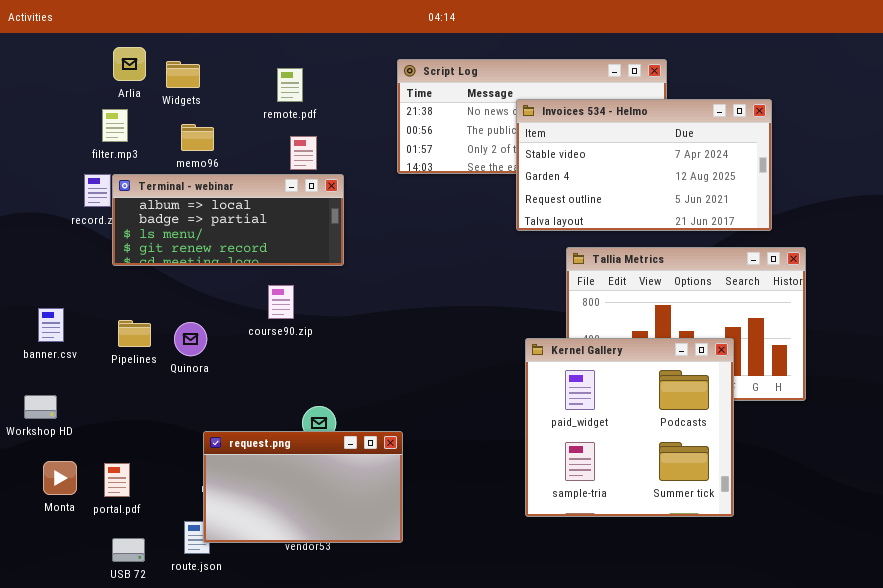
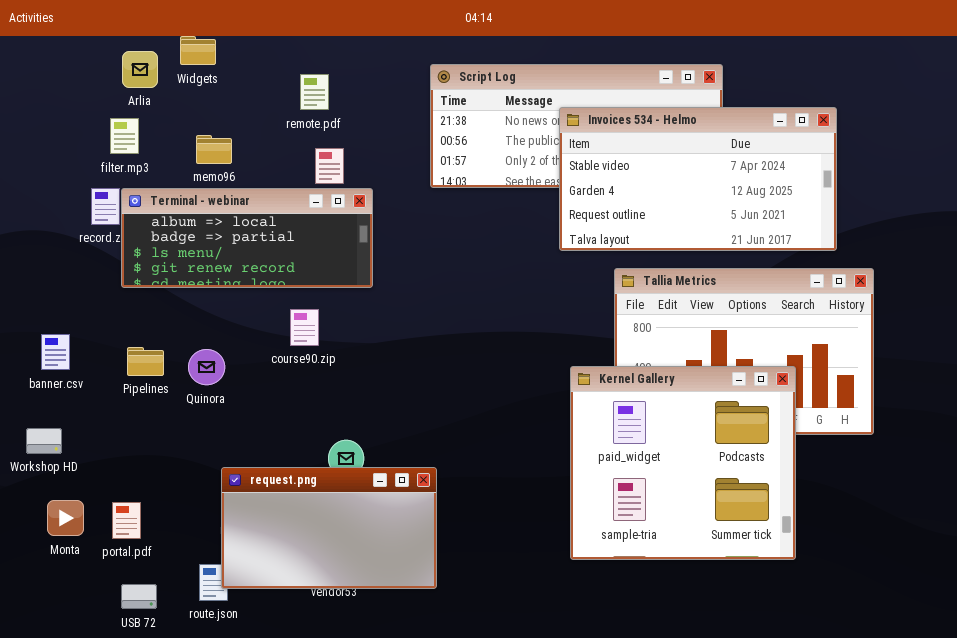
Widgets: [166,61,200,88] -> [180,36,216,65], moved

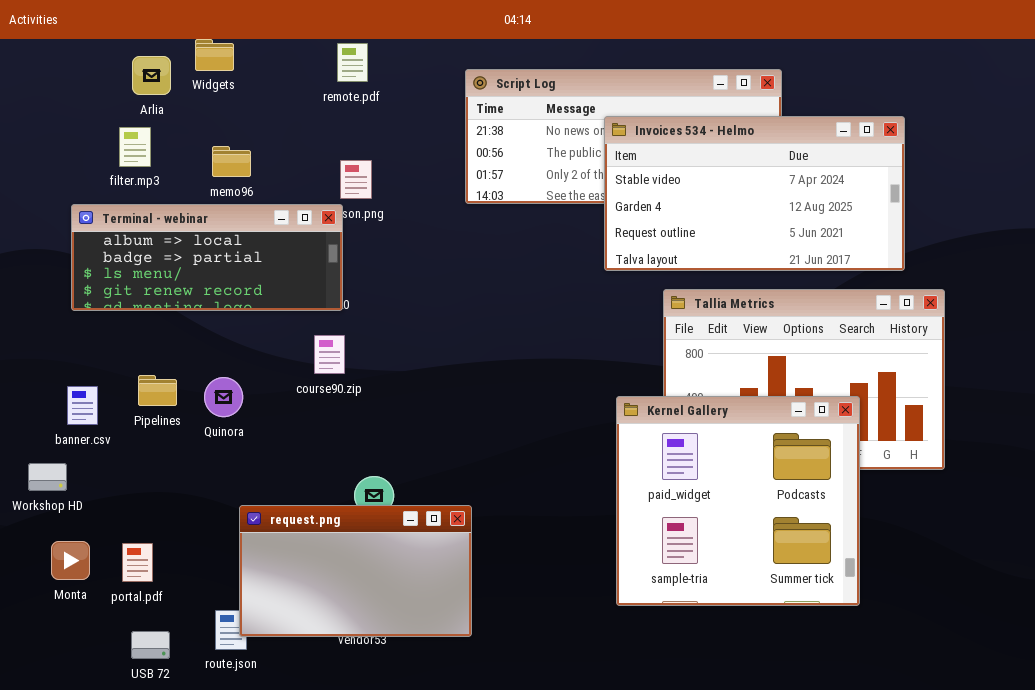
remote.pdf: [300,74,329,110] -> [337,43,368,82], moved
Terminal - webinar: [121,188,373,288] -> [71,204,343,311], moved
banner.csv: [41,334,70,370] -> [67,386,98,425], moved

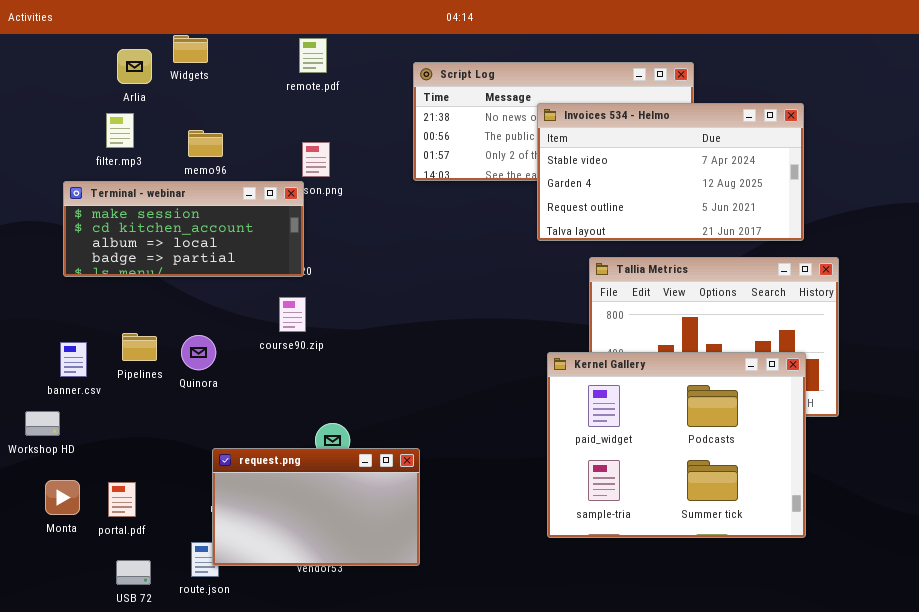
Terminal - webinar: [71,204,343,311] -> [63,181,304,277], scrolled up 2 rows
Kernel Gallery: [616,396,860,606] -> [547,352,806,538], resized

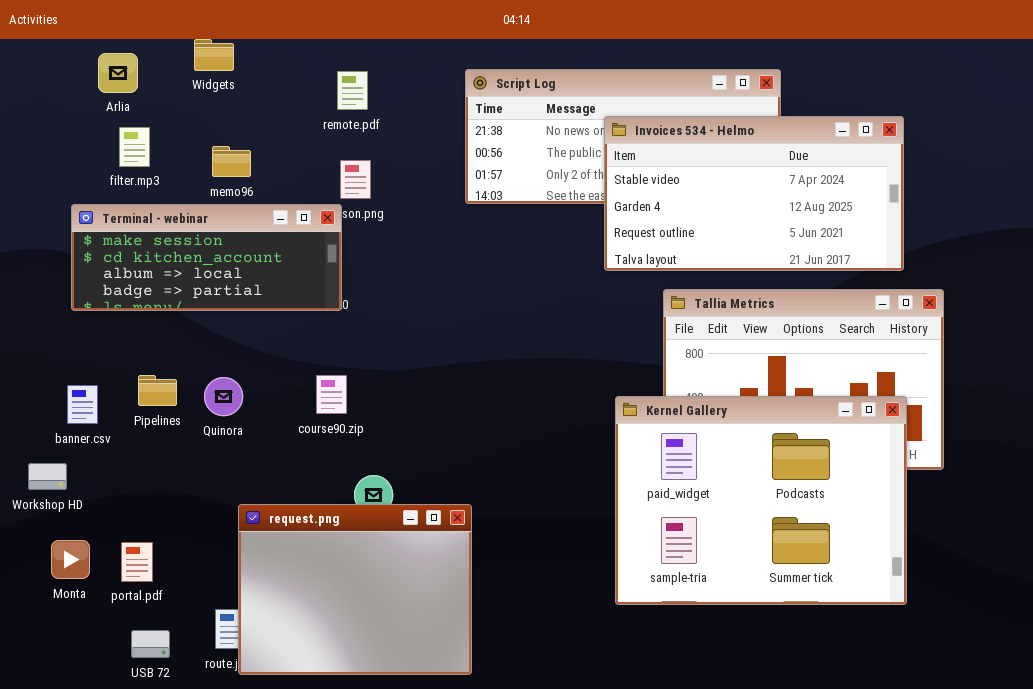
remote.pdf: [299,38,327,73] -> [337,71,368,110], moved
Arlia: [117,49,152,84] -> [98,53,138,93], moved
course90.zip: [279,297,306,332] -> [316,375,347,414], moved
request.png: [212,448,420,566] -> [238,504,472,675], resized

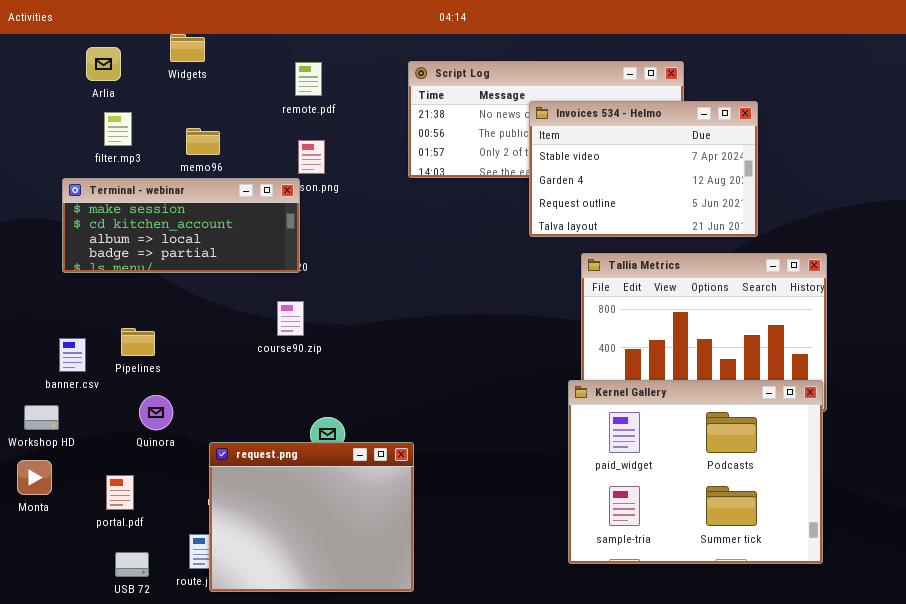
Invoices 534 - Helmo: [604,116,904,271] -> [529,101,758,237], resized
course90.zip: [316,375,347,414] -> [277,301,304,336], moved
Quinora: [204,377,243,416] -> [139,395,173,430], moved
Kernel Gallery: [615,396,907,605] -> [568,380,823,564], moved
Monta: [51,540,90,579] -> [17,460,52,495], moved

